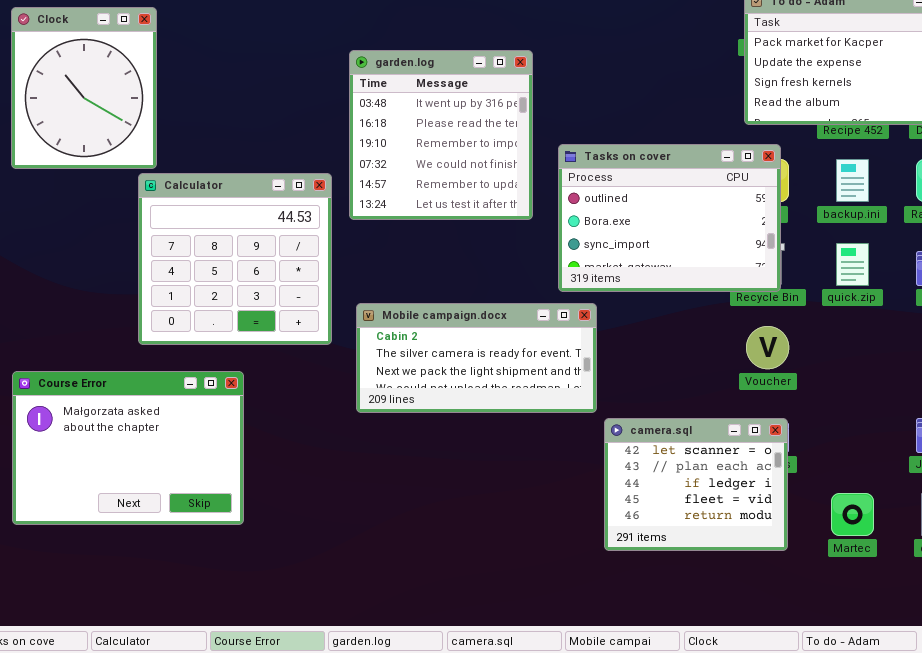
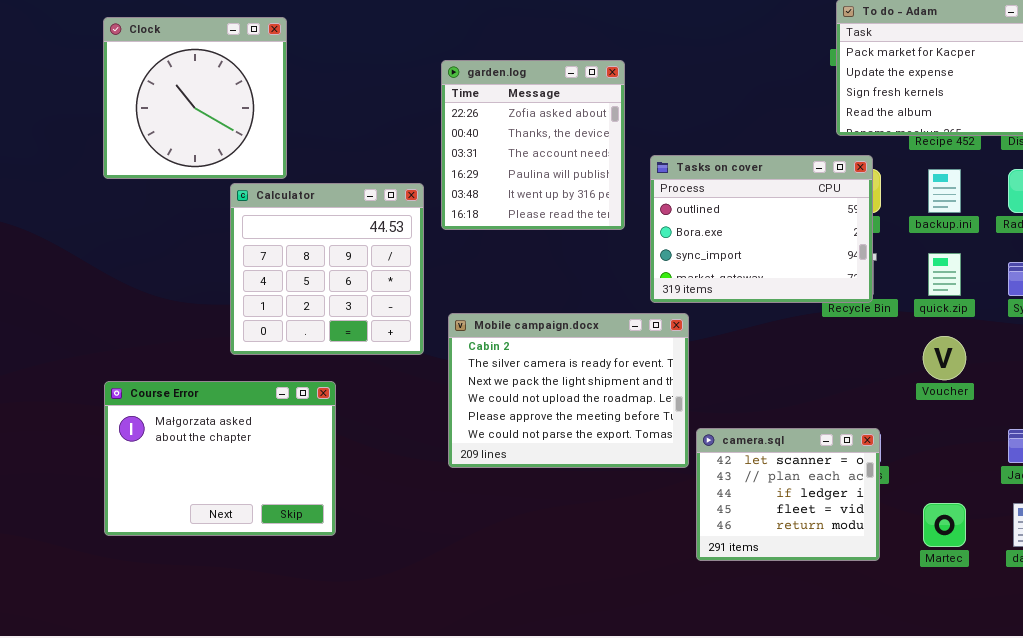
Clock: [11,7,157,169] -> [103,17,287,179], resized
garden.log: [349,50,533,220] -> [441,60,625,230], scrolled up 4 rows
Mobile campaign.docx: [356,303,597,413] -> [448,313,689,468], resized
Voucher: [746,326,789,369] -> [923,336,966,380], moved

